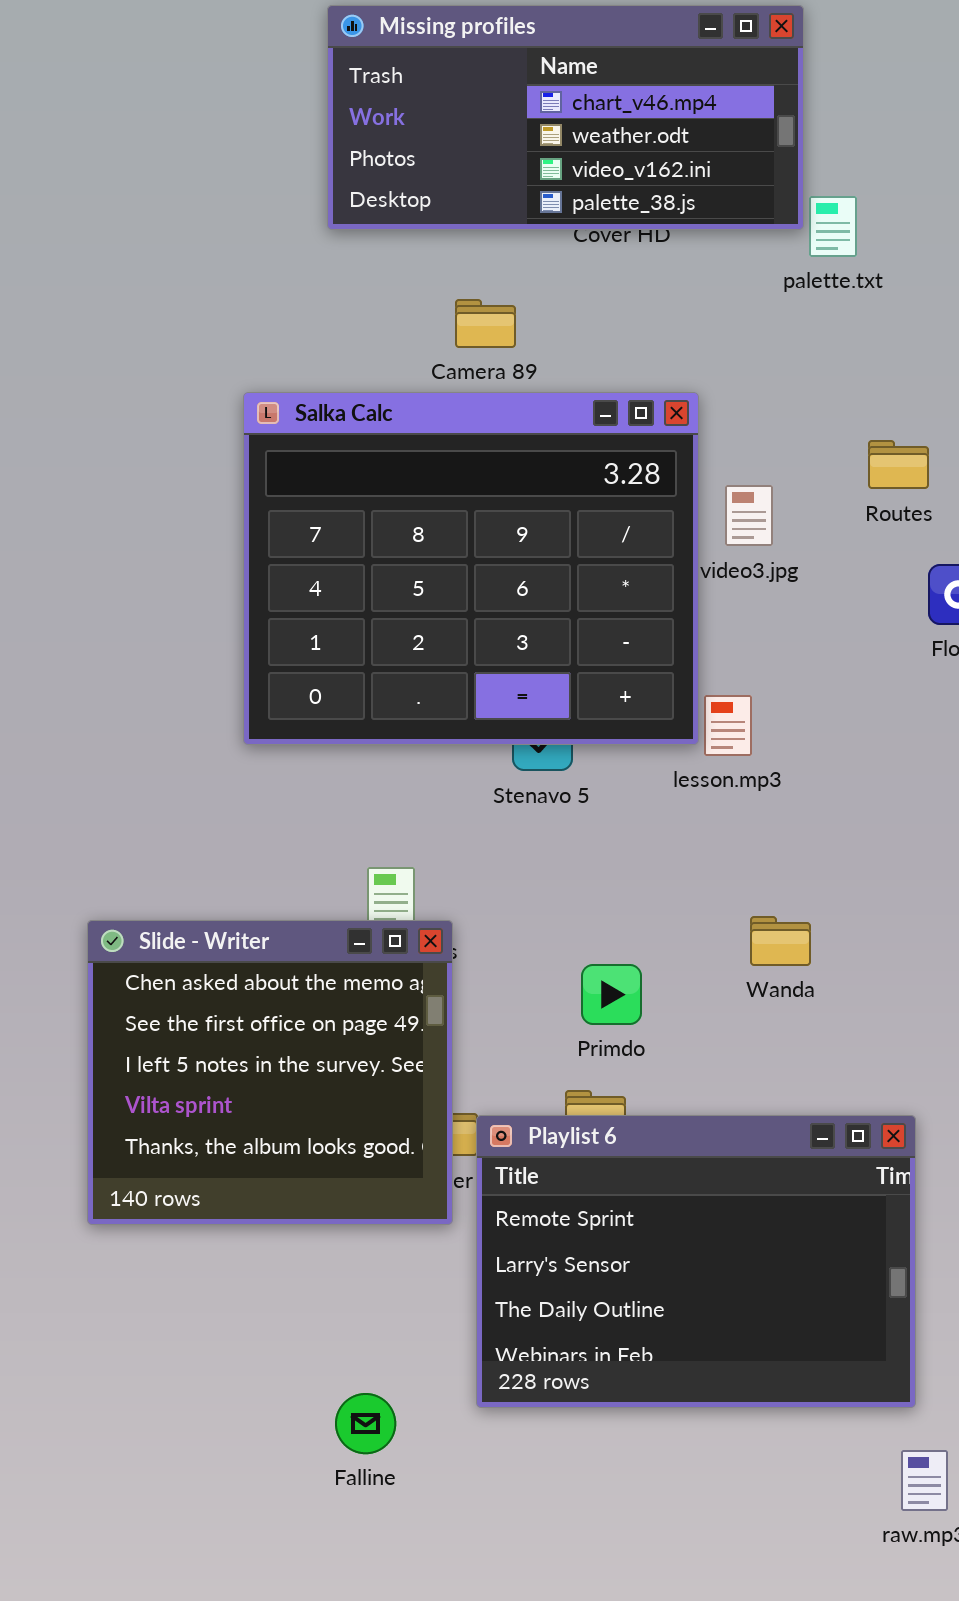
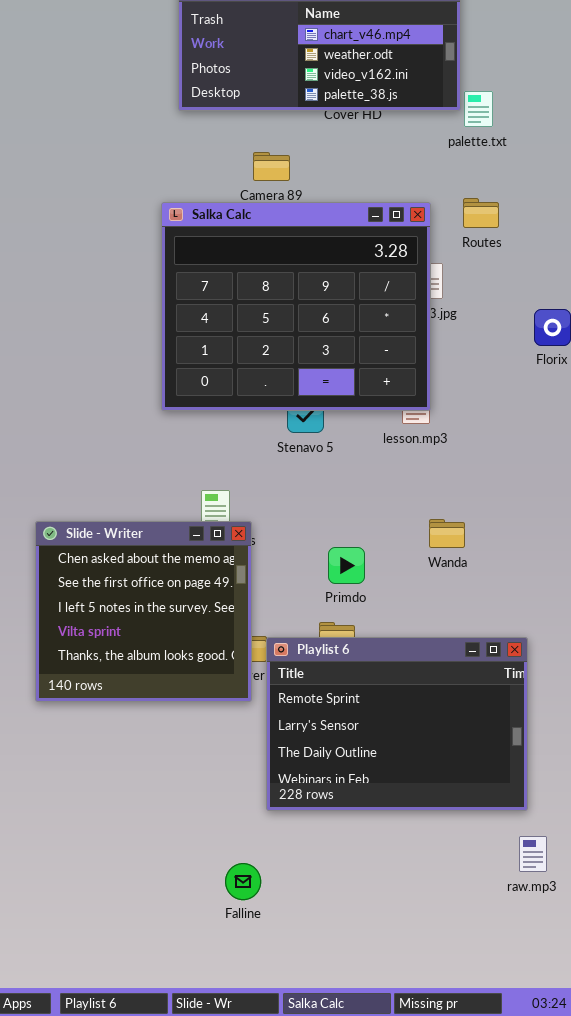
Salka Calc: [243,392,699,745] -> [161,202,431,411], moved
Routes: [868,440,929,489] -> [463,198,499,228], moved
Falline: [335,1393,396,1454] -> [225,863,261,900], moved

